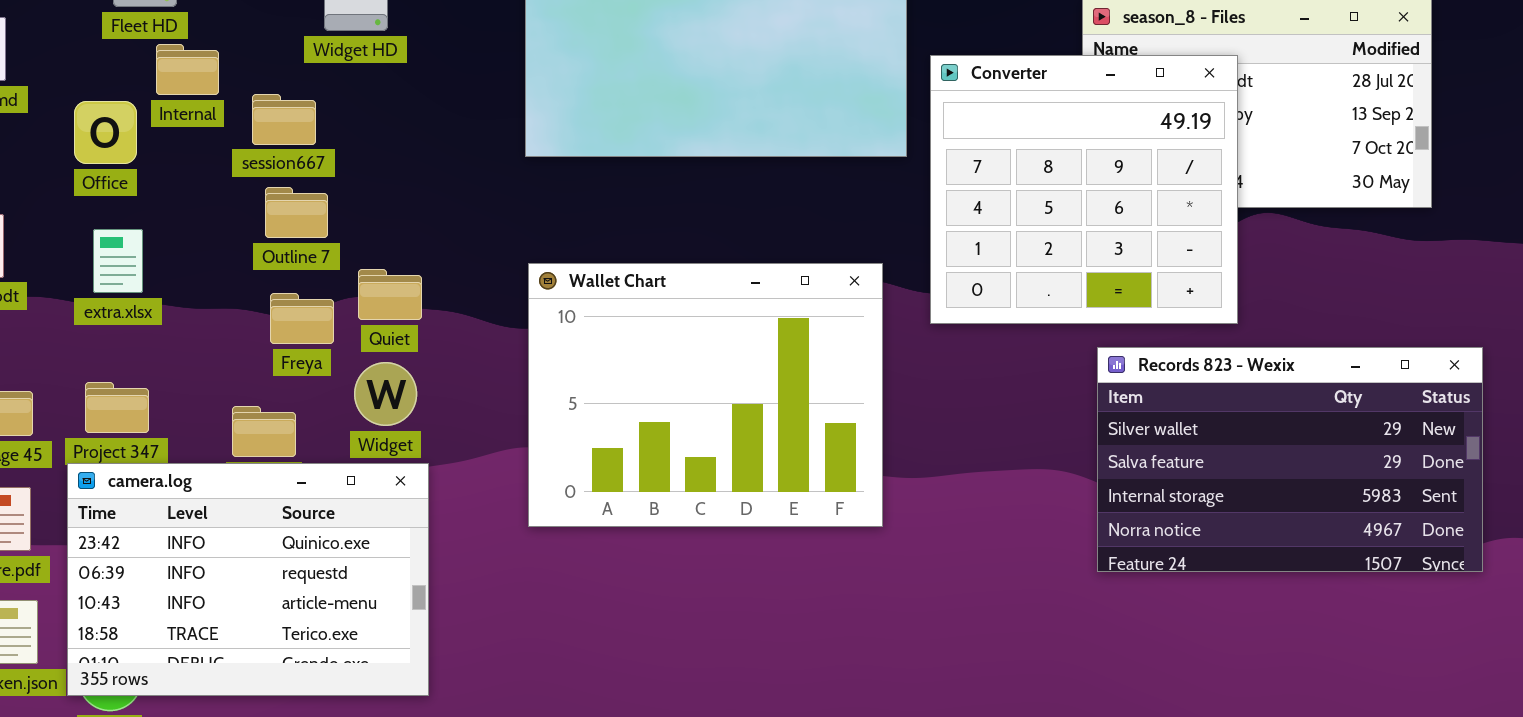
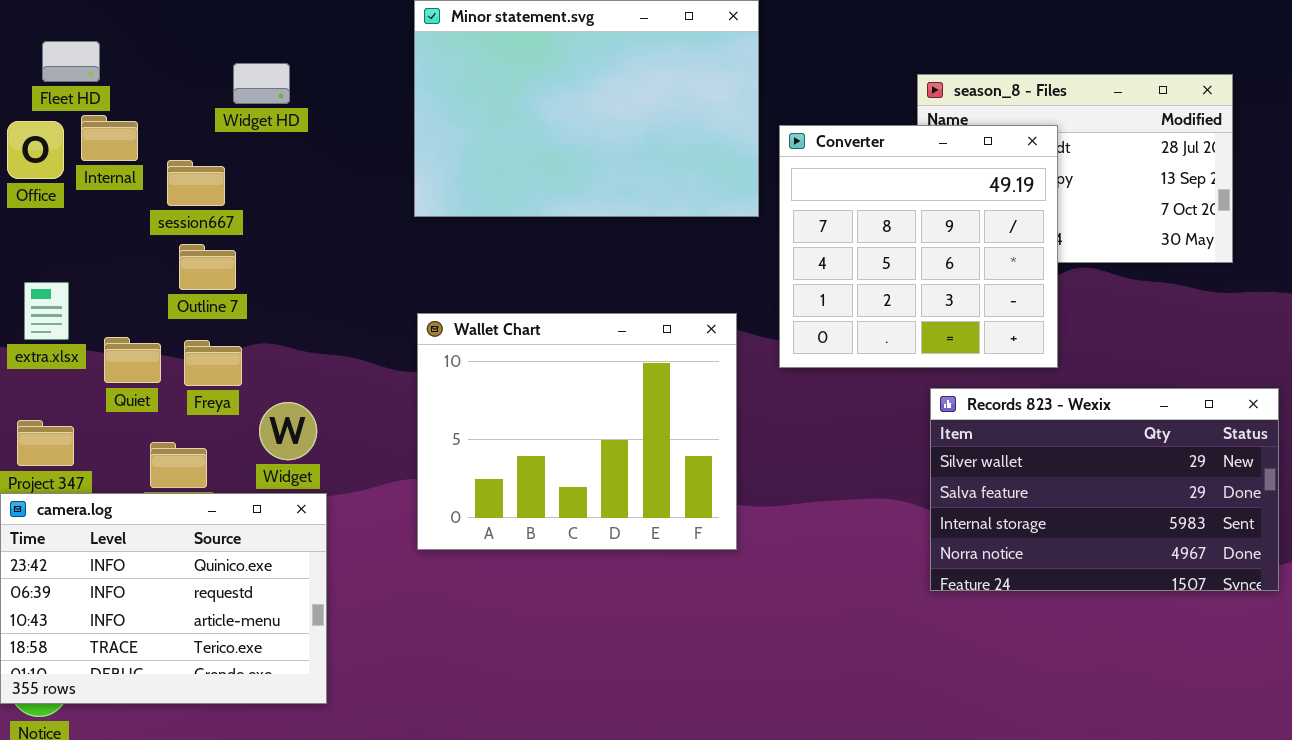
Office: [74,101,137,164] -> [7,121,64,179], moved
Quiet: [358,269,422,320] -> [104,337,161,383], moved

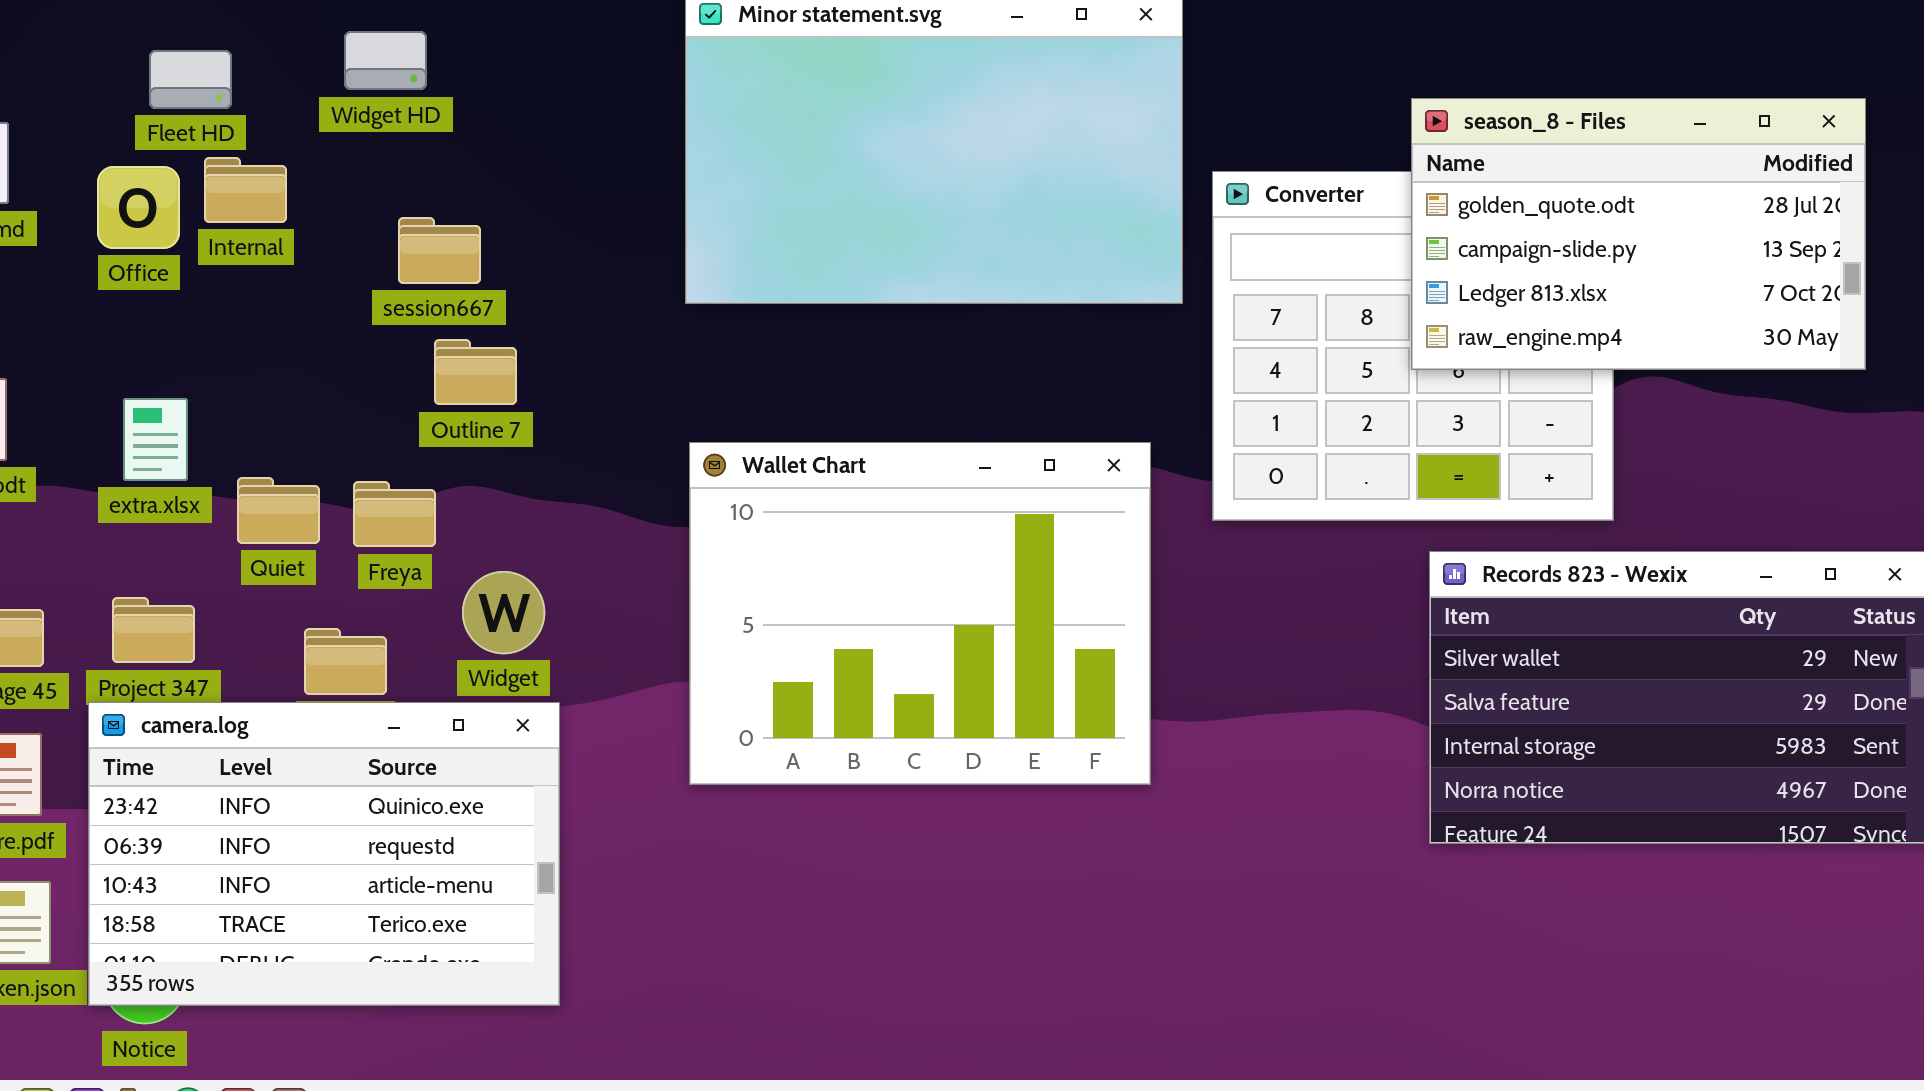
Widget HD: [233,63,290,104] -> [344,31,427,90], moved
season_8 - Files: [917,74,1233,263] -> [1411,98,1866,370], raised
session667: [167,160,225,206] -> [398,217,481,284], moved
Outline 7: [179,244,236,290] -> [434,339,517,405], moved

